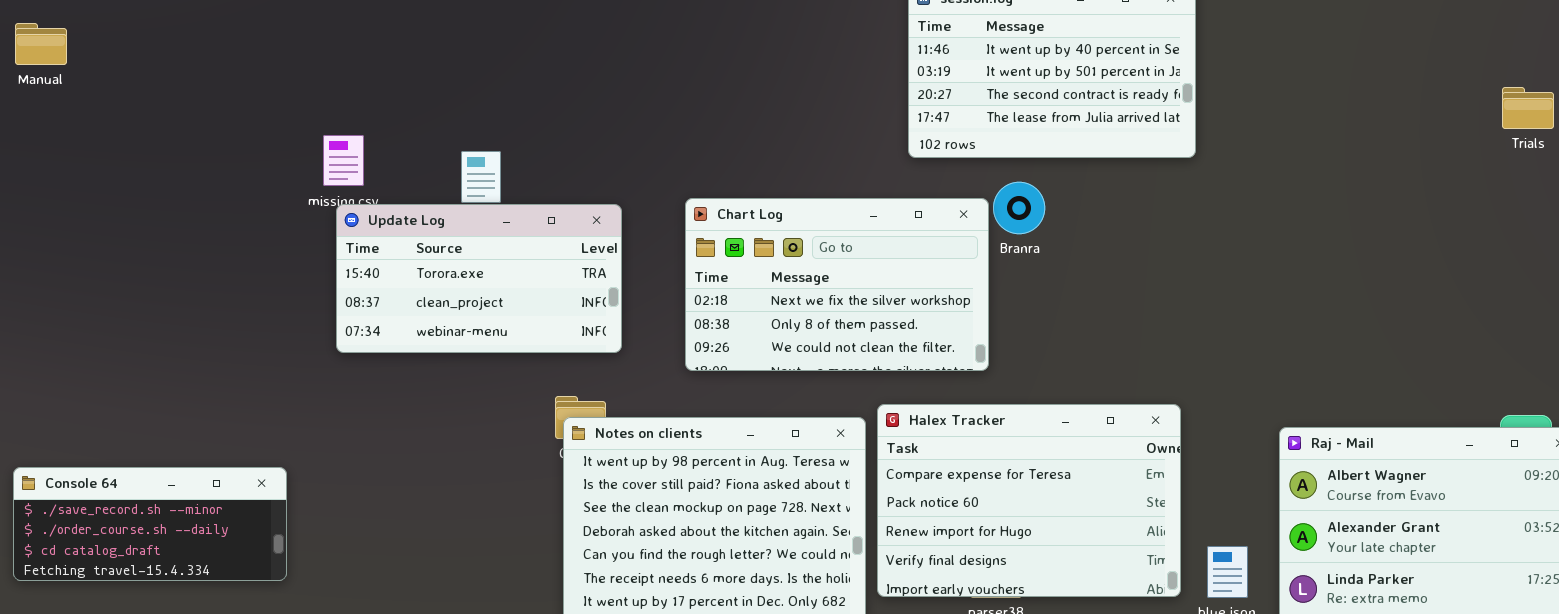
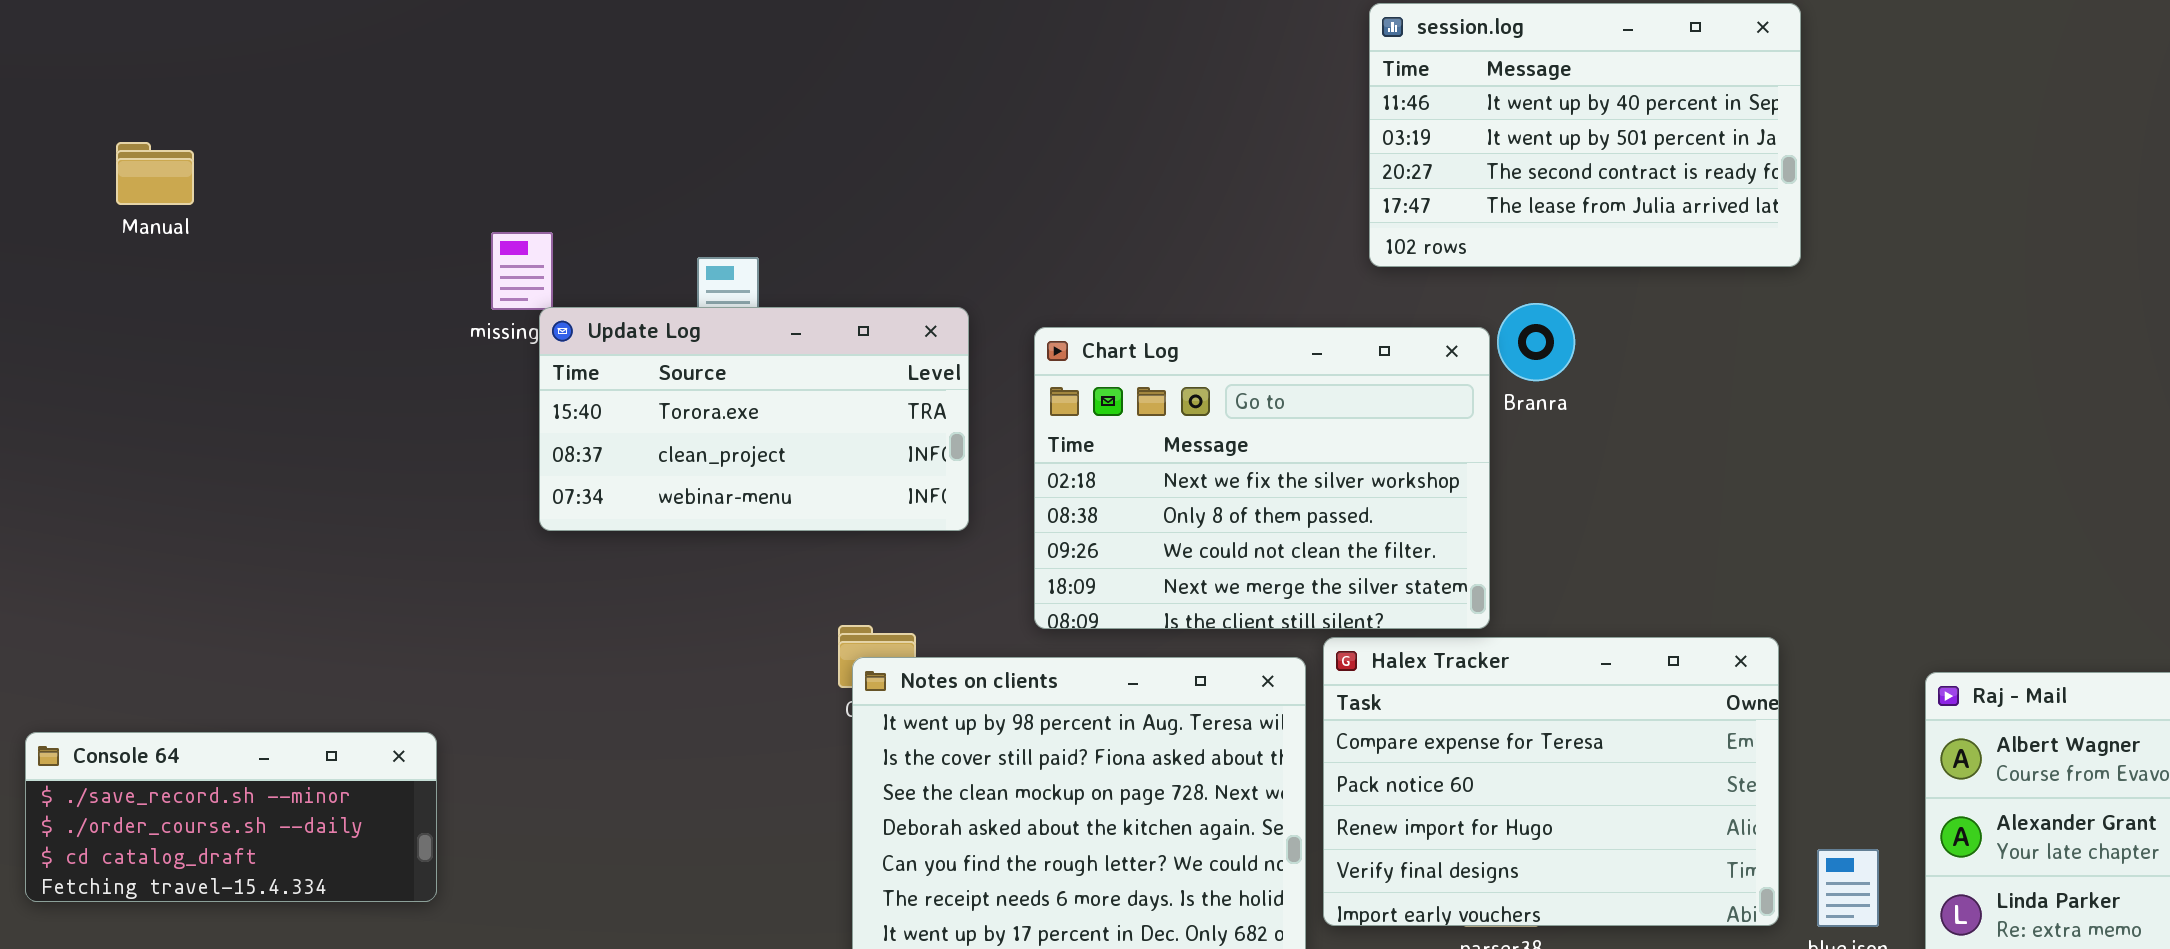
Manual: [15,23,67,65] -> [116,142,194,205], moved
Chart Log: [685,198,989,371] -> [1034,327,1490,629], resized
Update Log: [336,204,622,353] -> [539,307,969,531], moved

